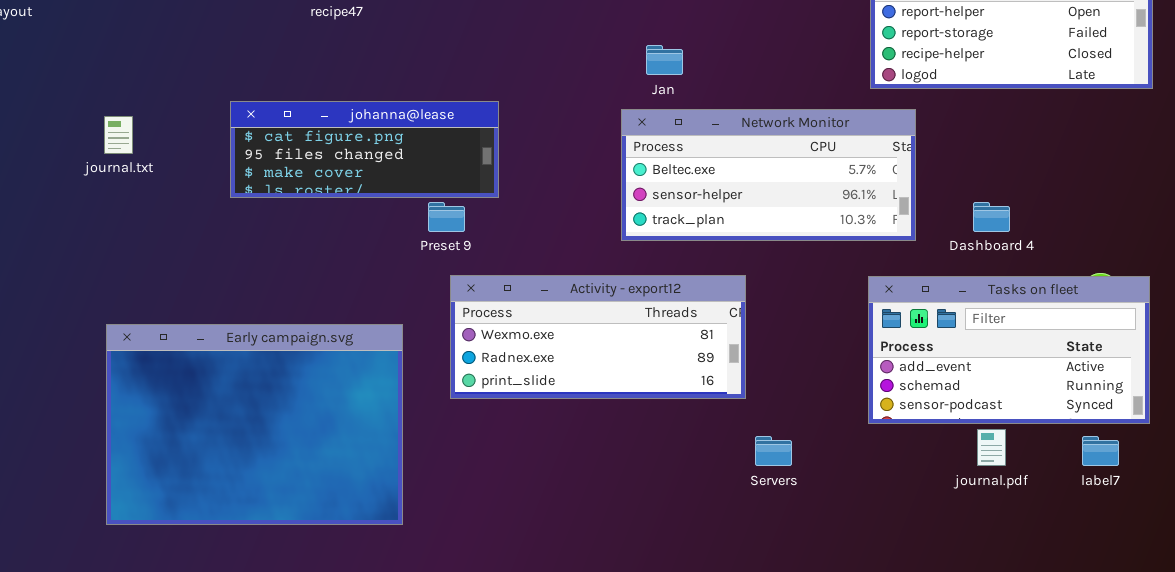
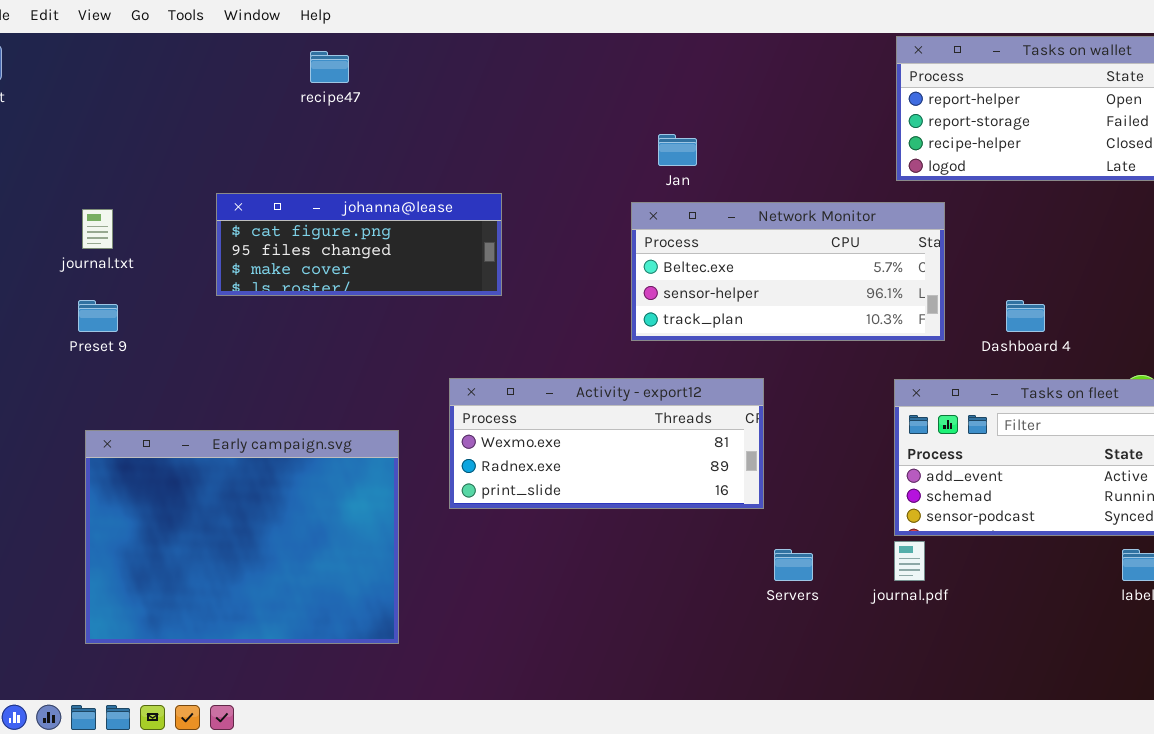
Preset 9: [428,202,465,232] -> [78,300,118,332], moved
journal.pdf: [977,429,1006,466] -> [894,541,925,581], moved

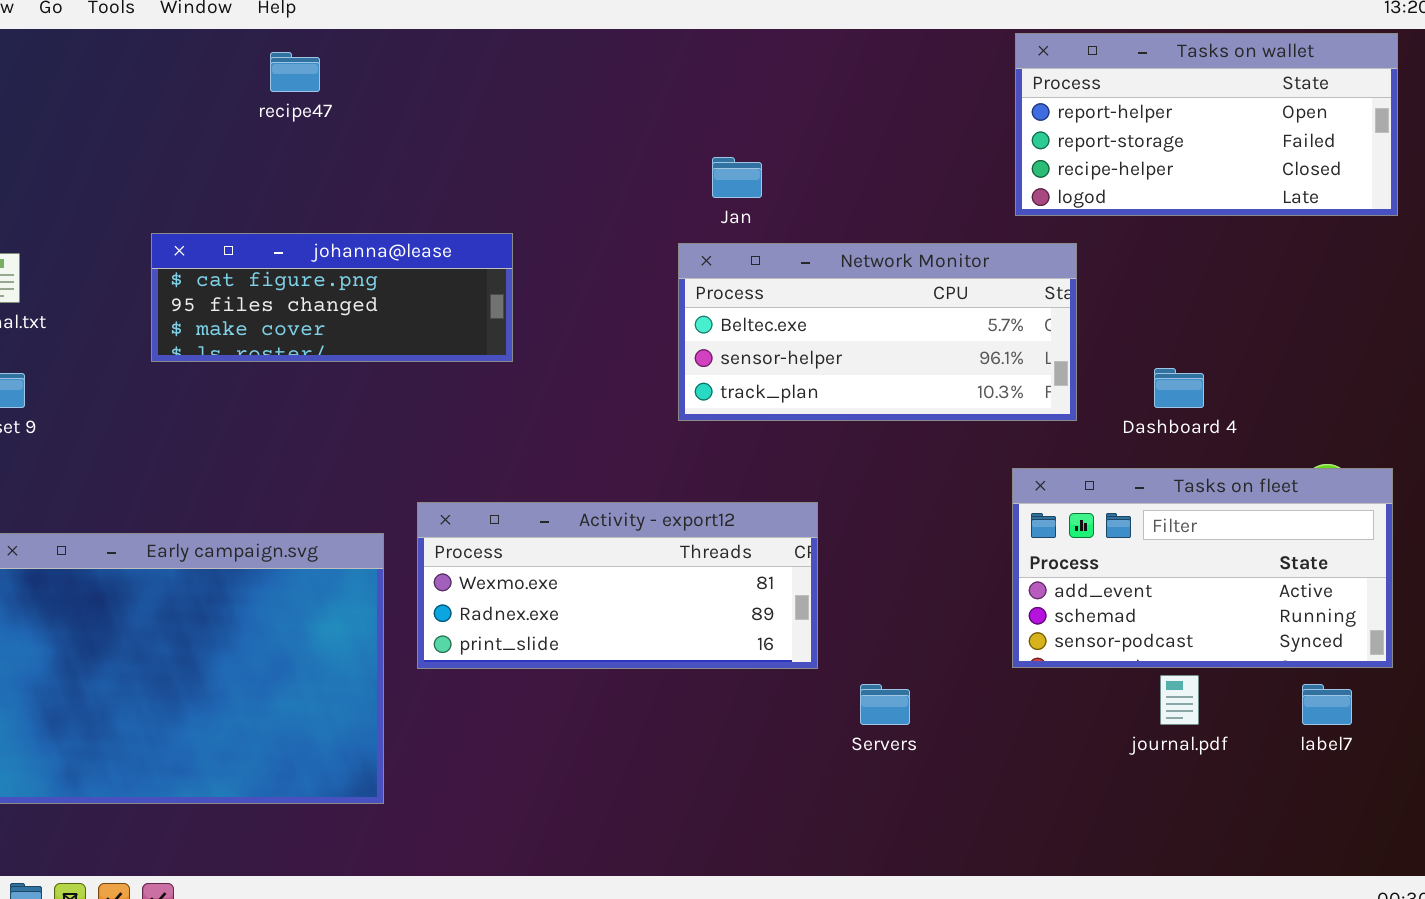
Activity - export12: [449,378,764,509] -> [417,502,818,669], moved
journal.pdf: [894,541,925,581] -> [1160,675,1199,725], moved

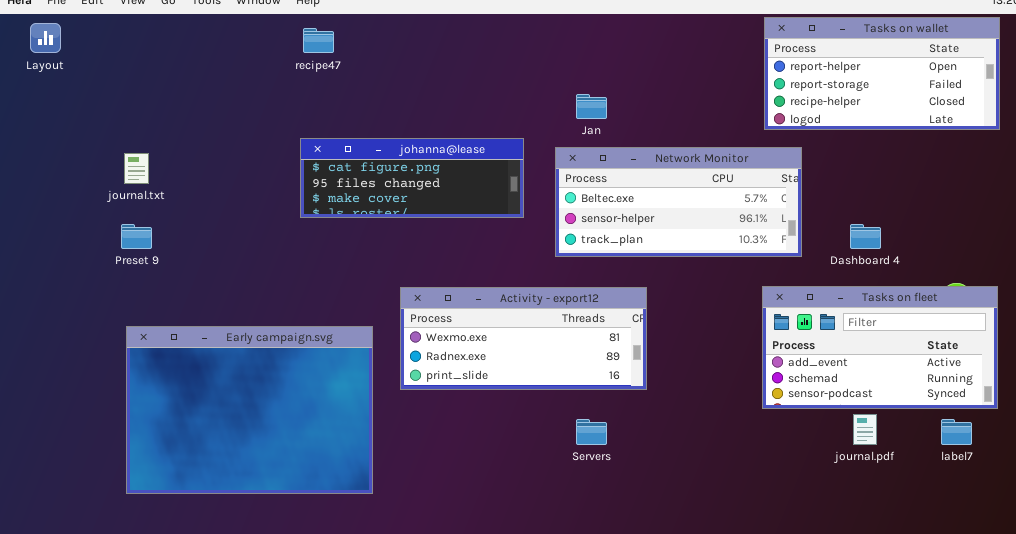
johanna@lease: [151,233,513,362] -> [300,138,524,218], moved
Activity - export12: [417,502,818,669] -> [400,287,647,390], moved
Servers: [860,684,910,725] -> [576,419,607,445], moved

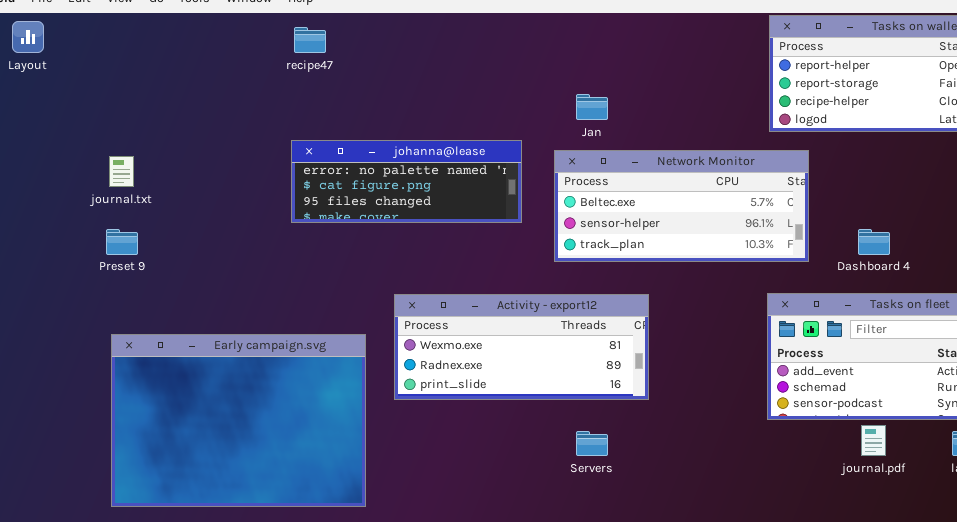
johanna@lease: [300,138,524,218] -> [291,140,522,223], scrolled up 1 row

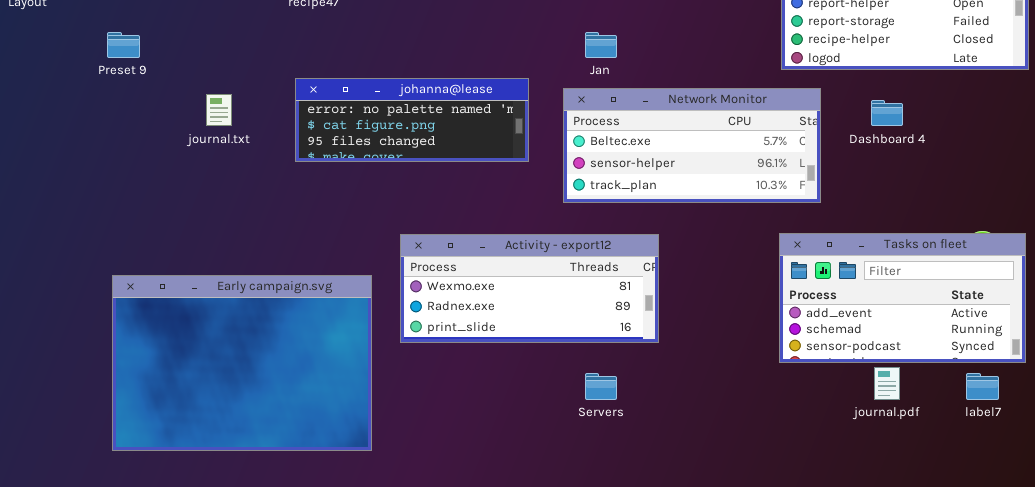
journal.txt: [109,156,134,187] -> [206,94,232,126], moved
Preset 9: [106,229,138,255] -> [107,32,140,58], moved
Dashboard 4: [858,229,890,255] -> [871,100,903,126], moved

